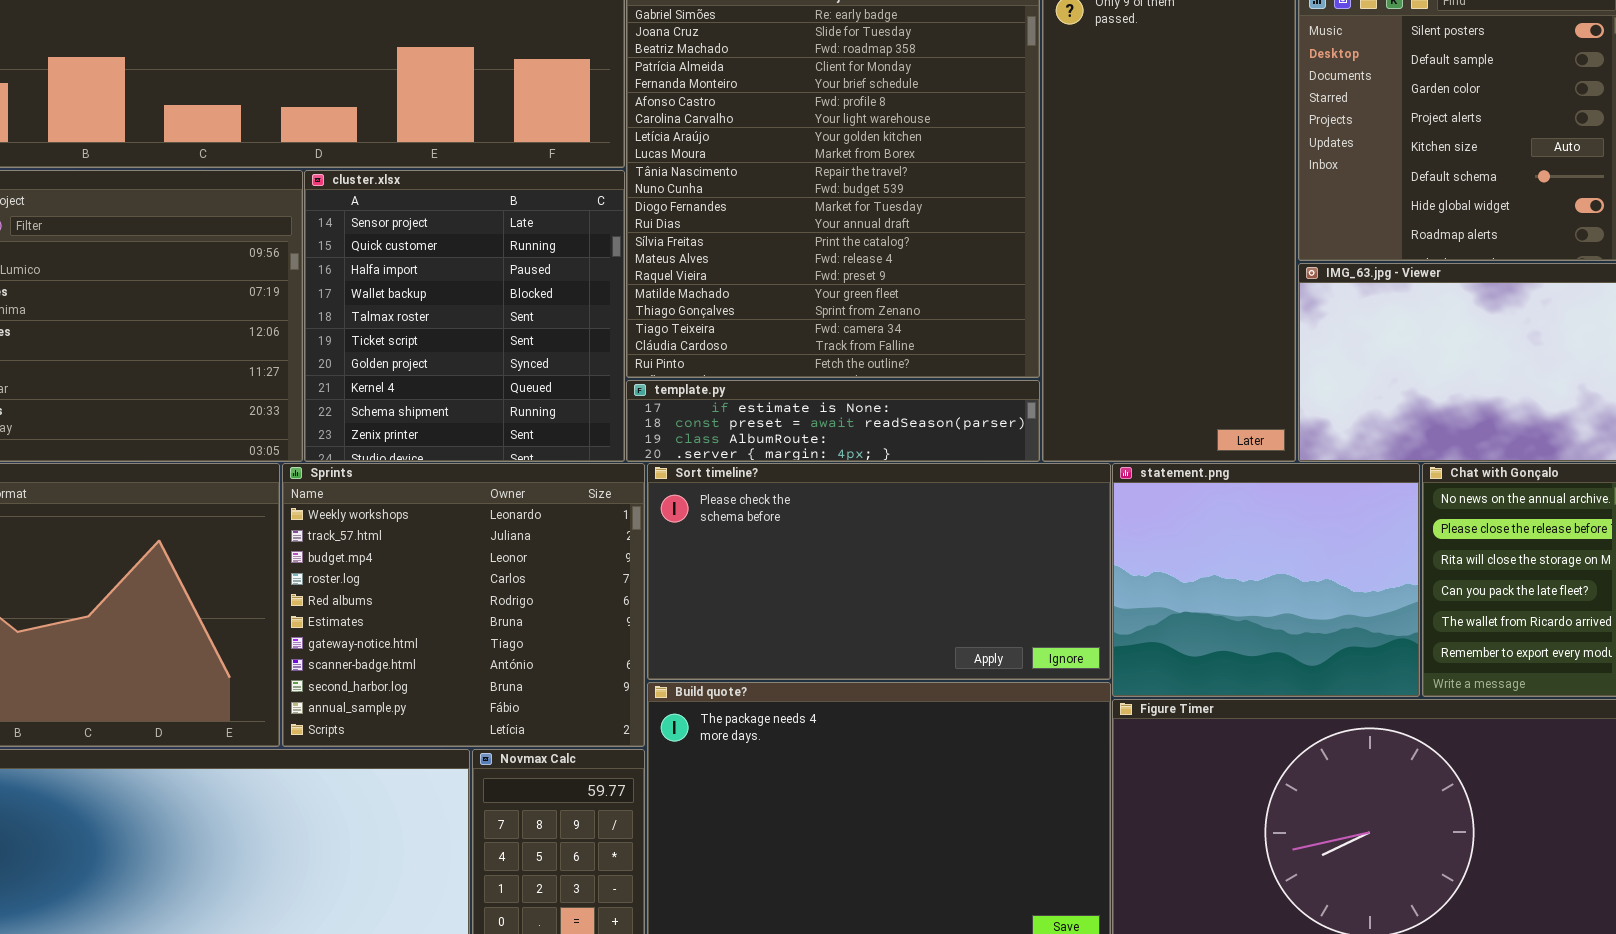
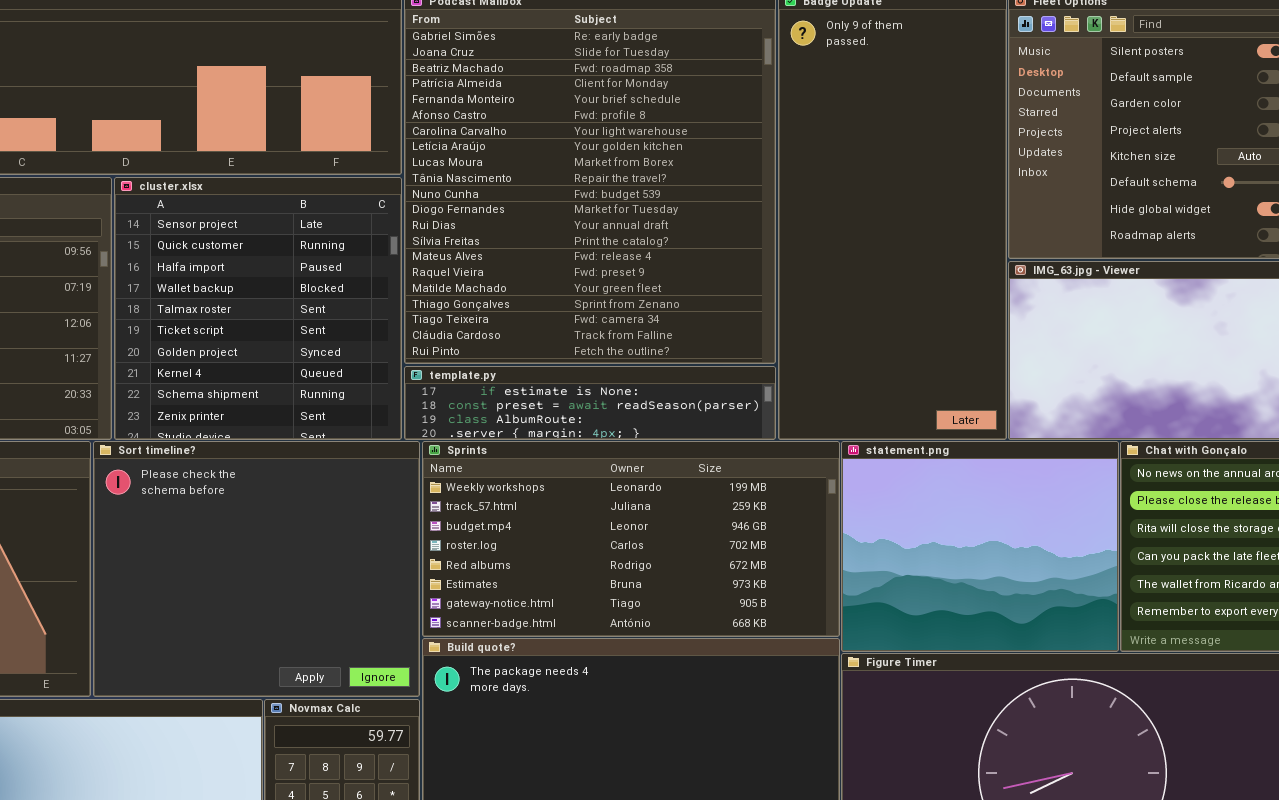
Sprints: [282,463,645,747] -> [422,441,840,637], moved, resized
Sort timeline?: [647,463,1111,680] -> [93,441,420,697], moved, resized

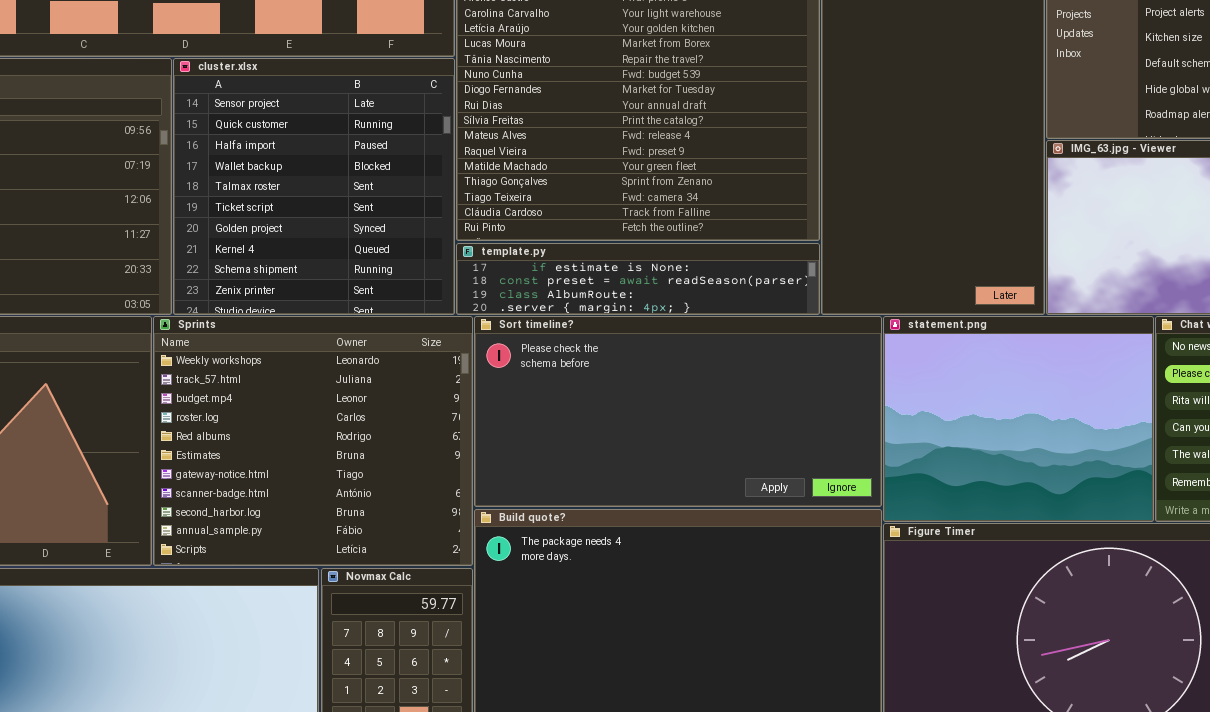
Sort timeline?: [93,441,420,697] -> [474,316,882,507], moved, resized
Sprints: [422,441,840,637] -> [153,316,473,566], moved, resized

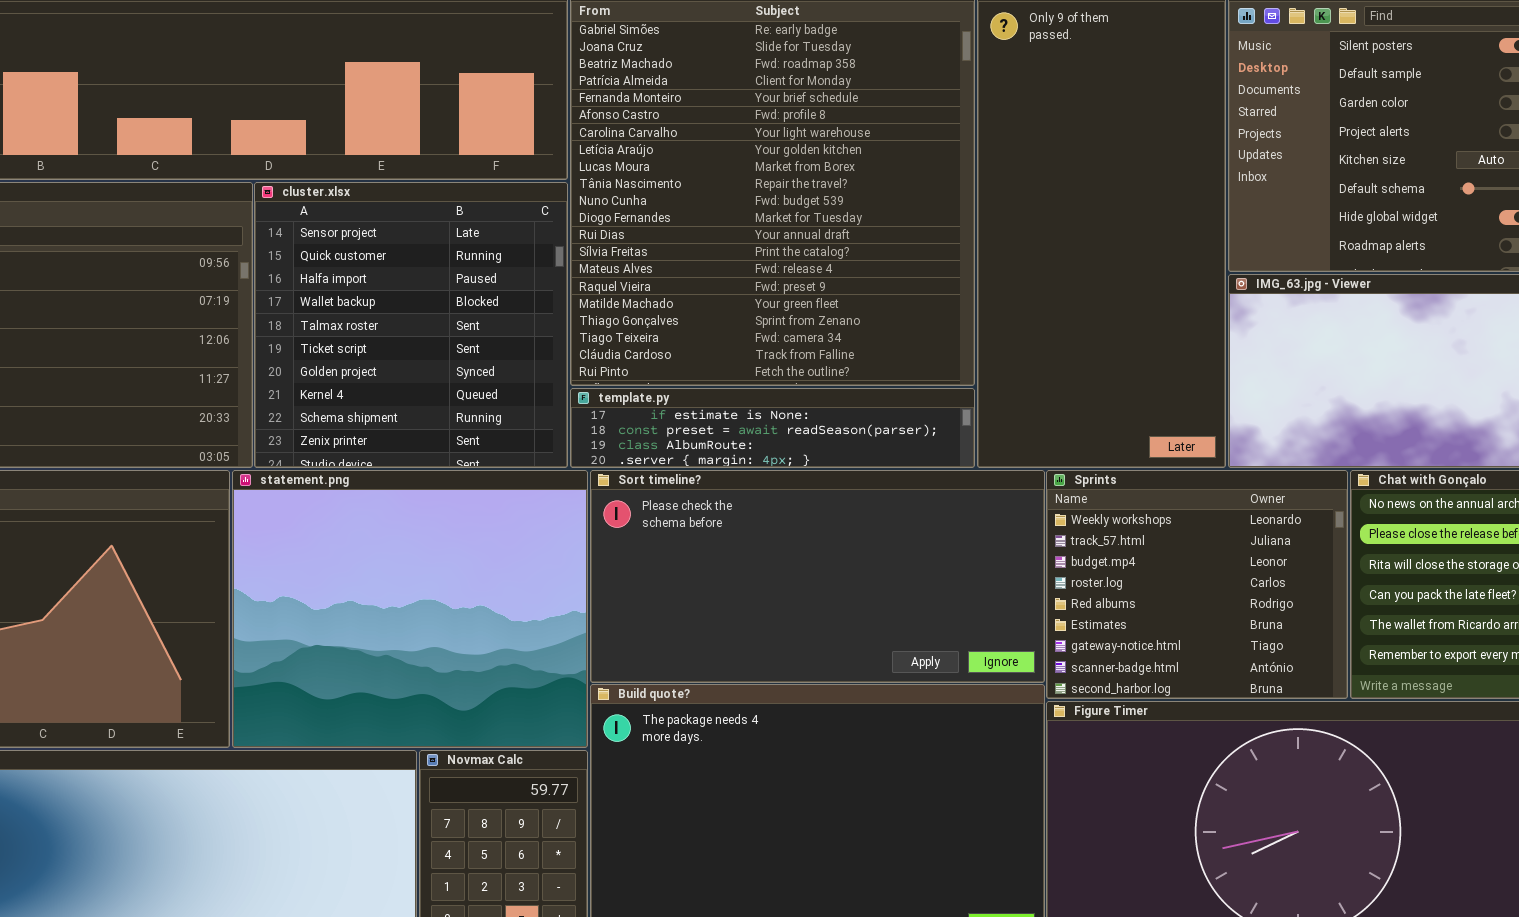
Sprints: [153,316,473,566] -> [1046,470,1348,699], moved, resized
statement.png: [883,316,1154,522] -> [232,470,588,748], moved, resized

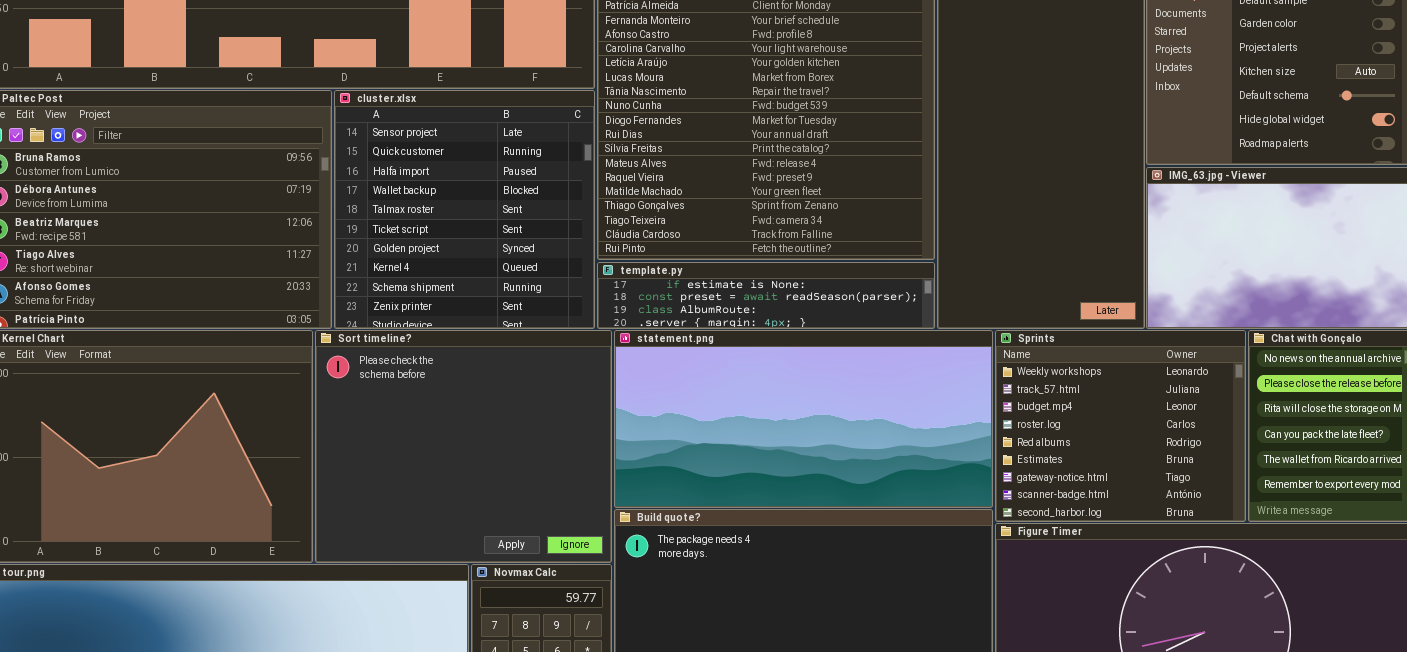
statement.png: [232,470,588,748] -> [614,330,993,508], moved, resized
Sort timeline?: [590,470,1045,683] -> [315,330,612,563], moved, resized

